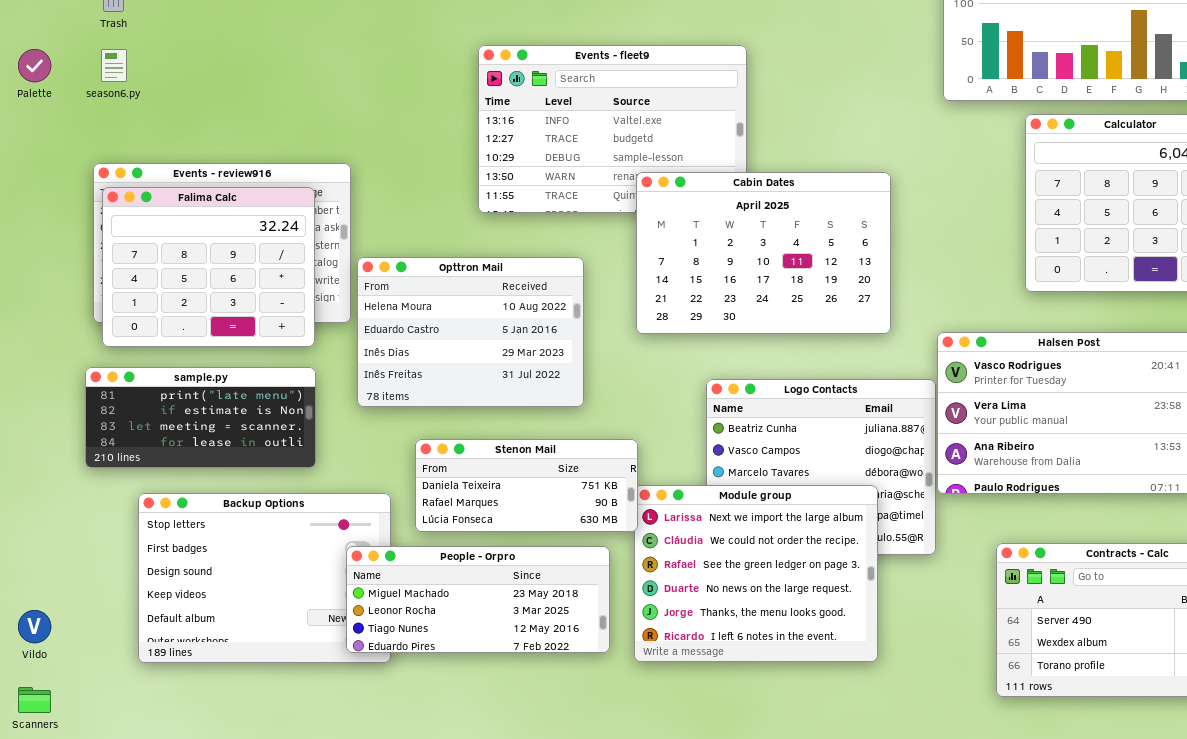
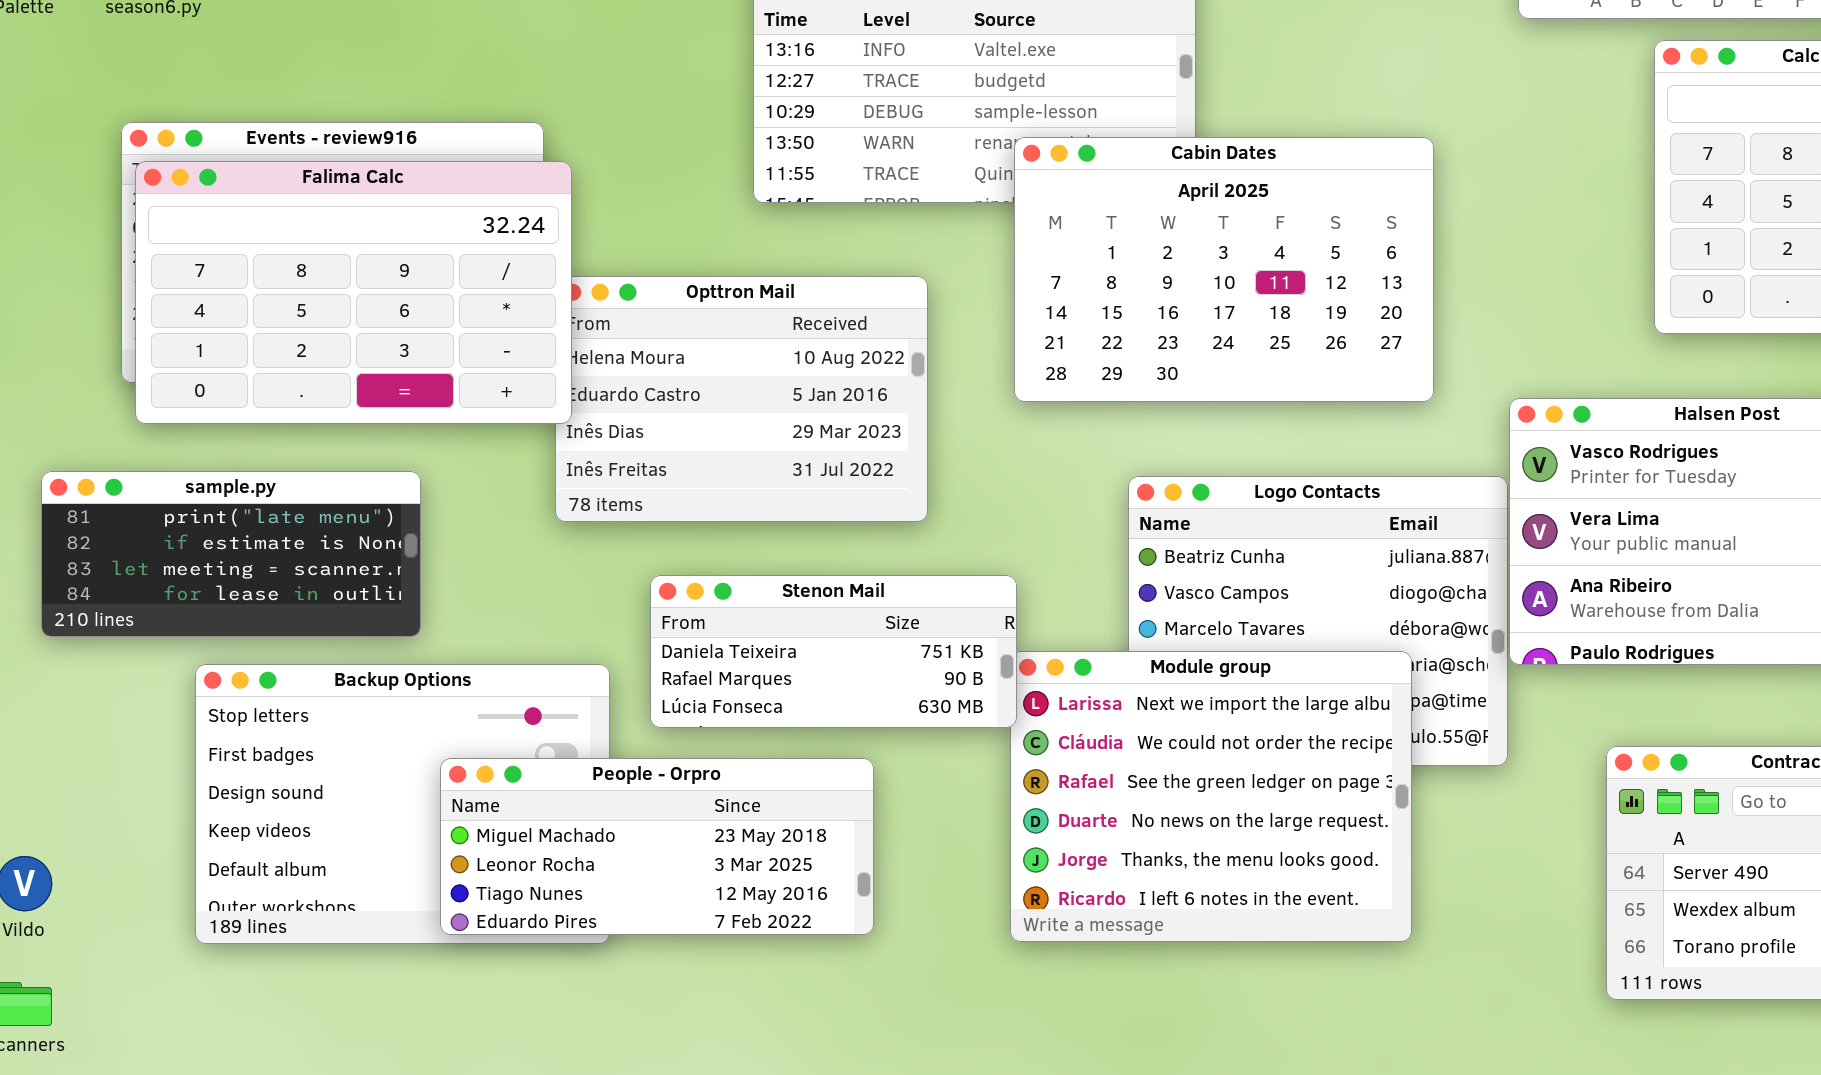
Falima Calc: [102,187,315,347] -> [135,161,572,424], resized
sample.py: [85,367,316,468] -> [41,471,421,637], moved
People - Orpro: [346,546,610,653] -> [440,758,874,935], moved

